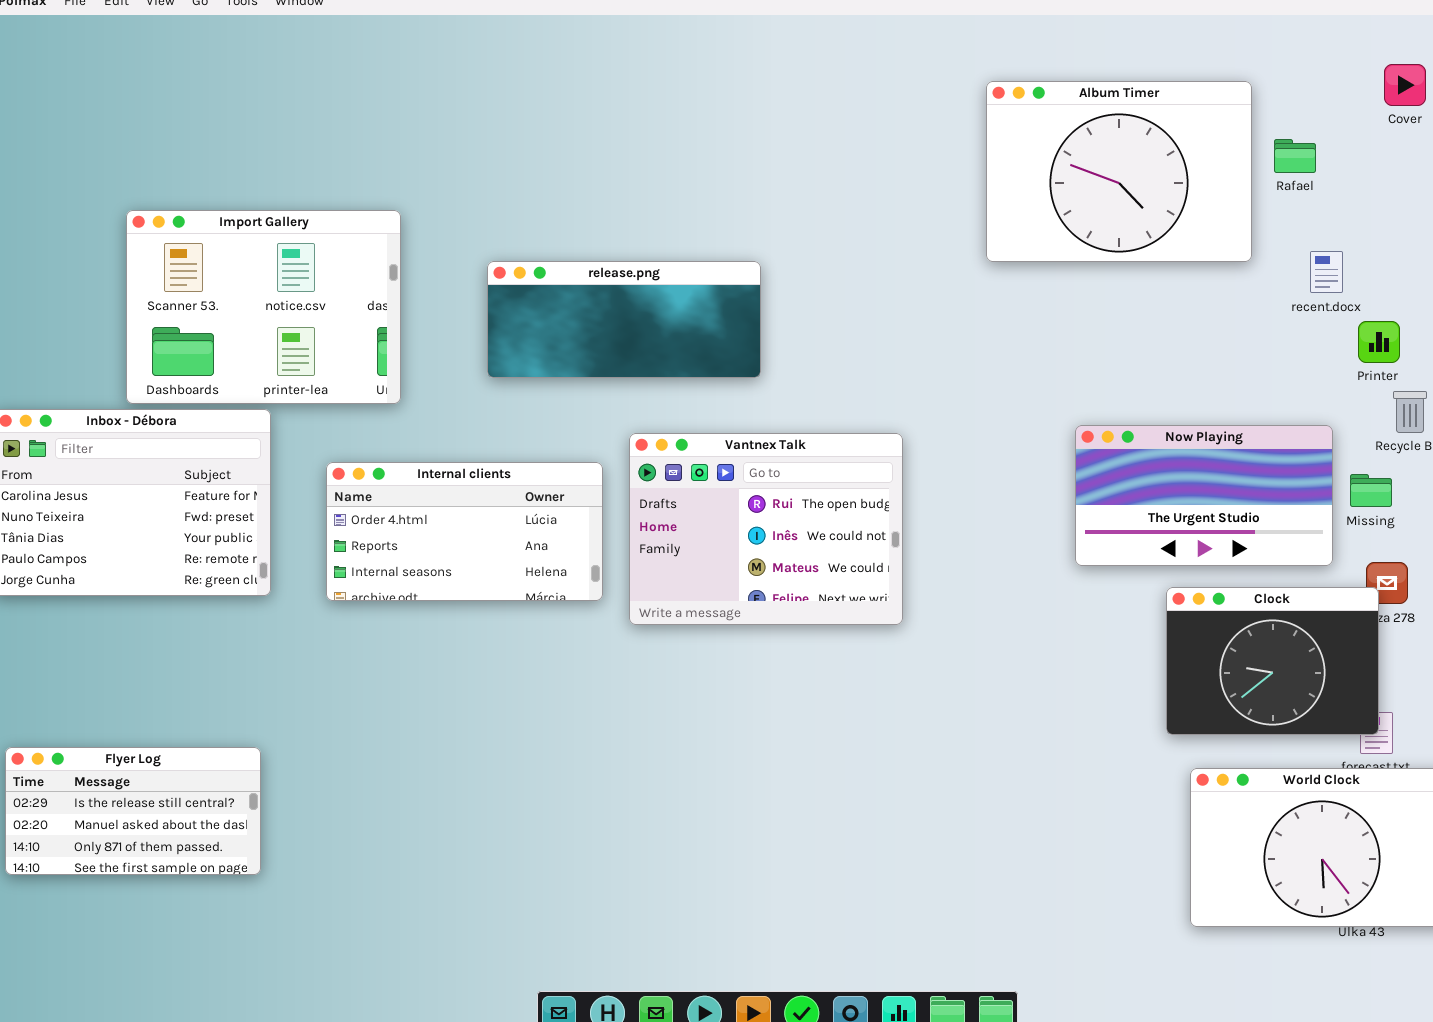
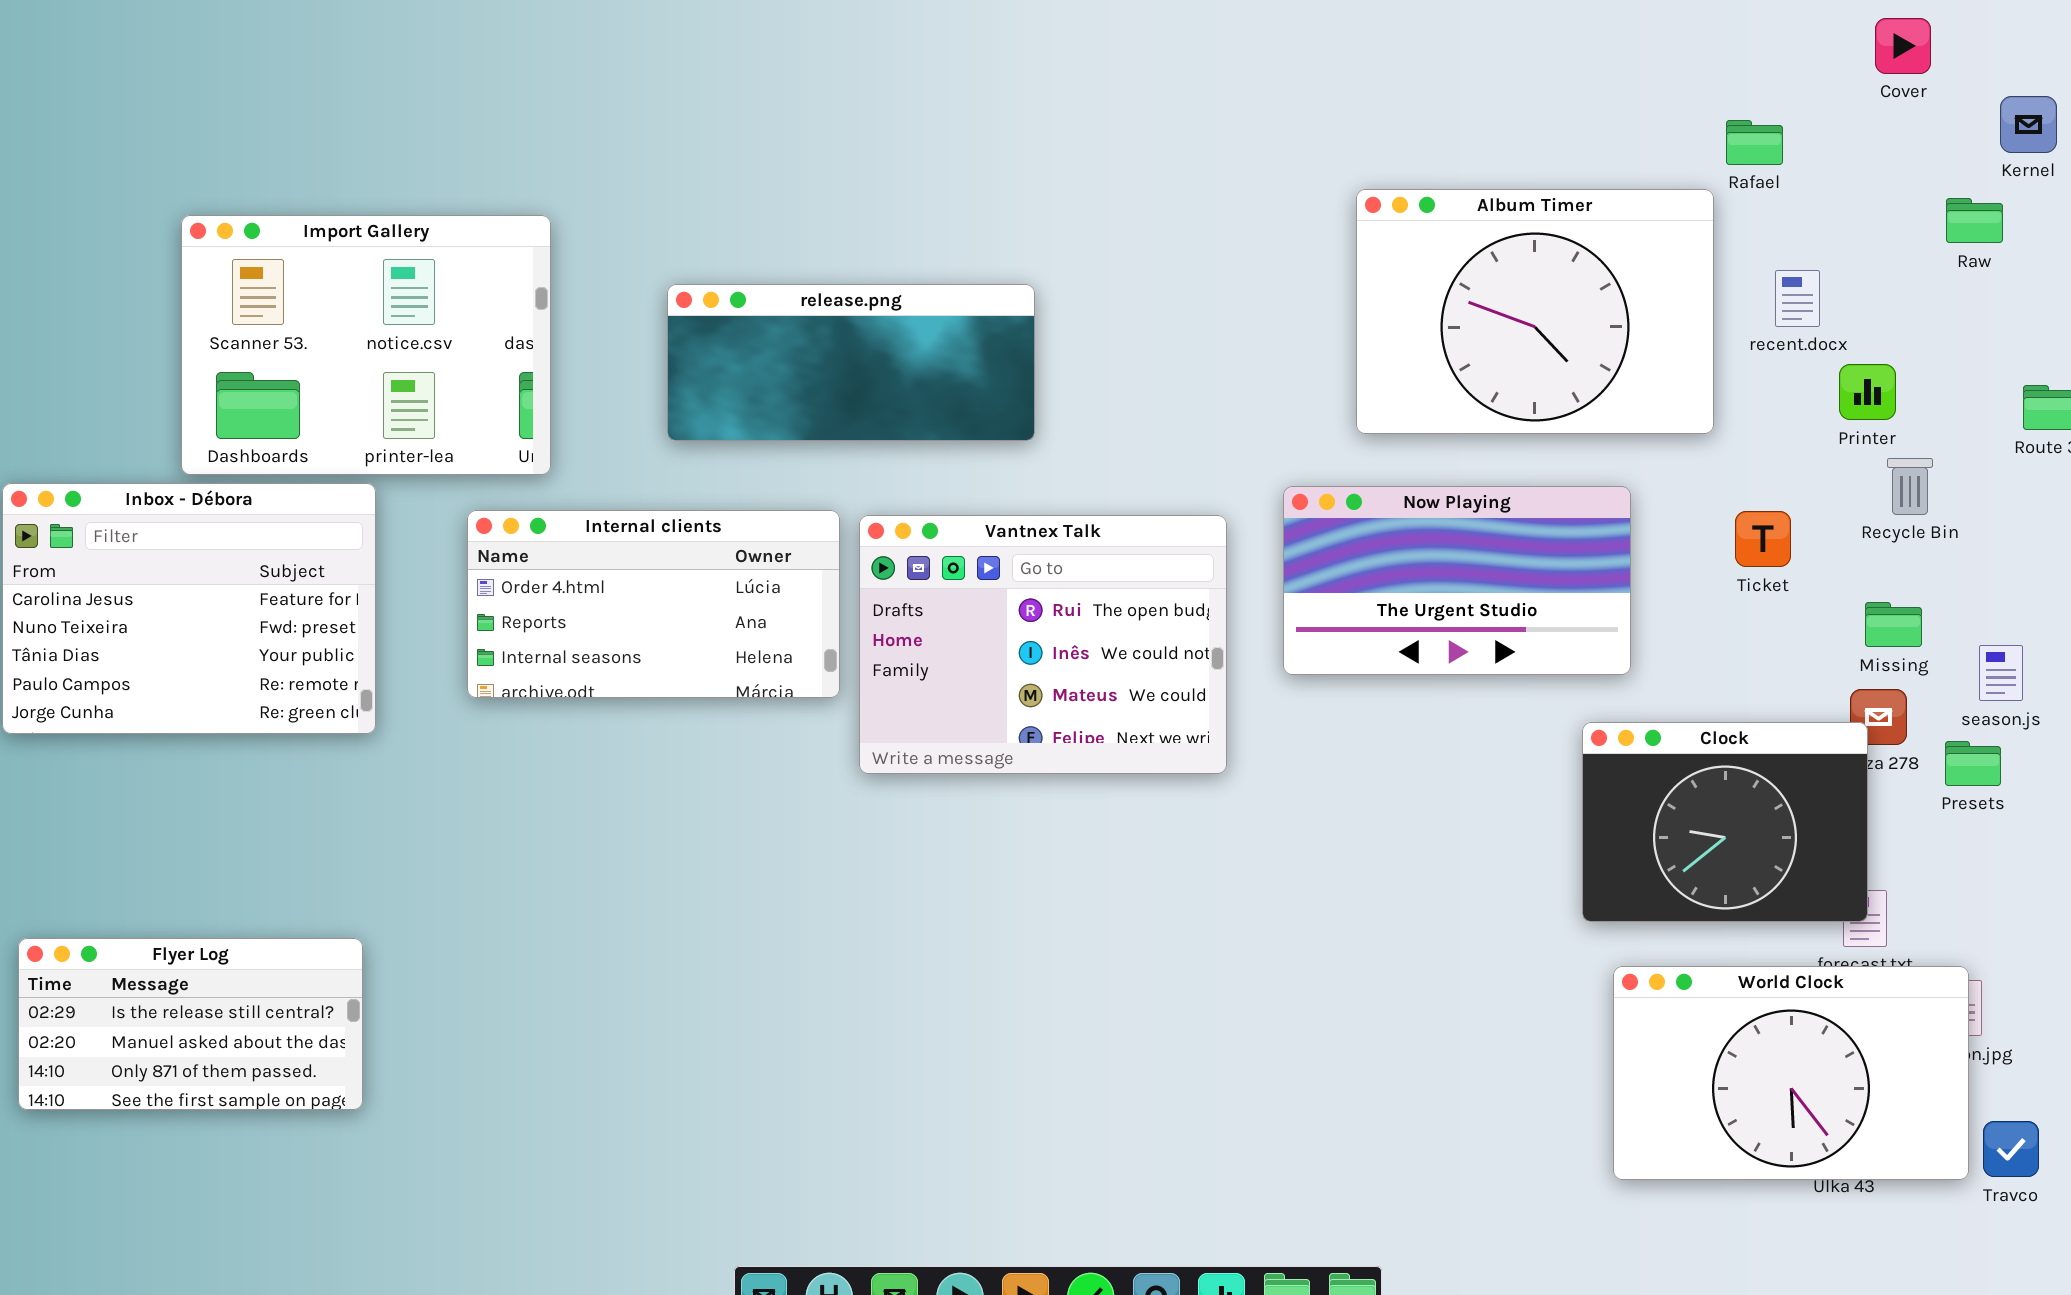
Album Timer: [986,81,1252,262] -> [1356,189,1714,434], moved
Now Playing: [1075,425,1333,566] -> [1283,486,1631,675], moved
Internal clients: [326,462,603,601] -> [467,510,840,698], moved
Missing: [1350,474,1392,507] -> [1865,602,1922,647], moved

